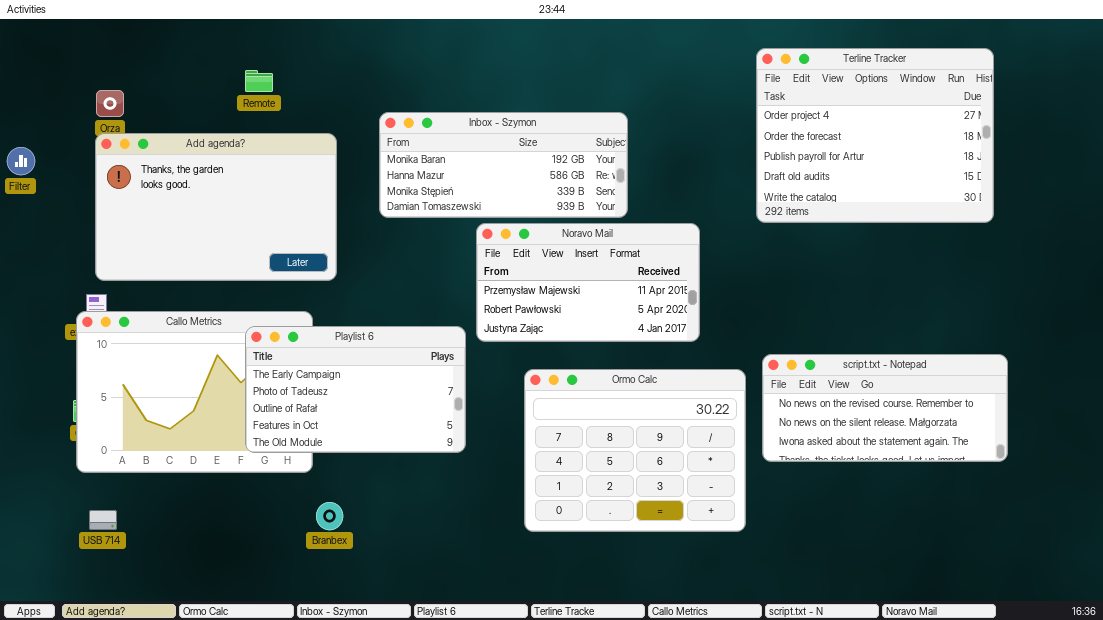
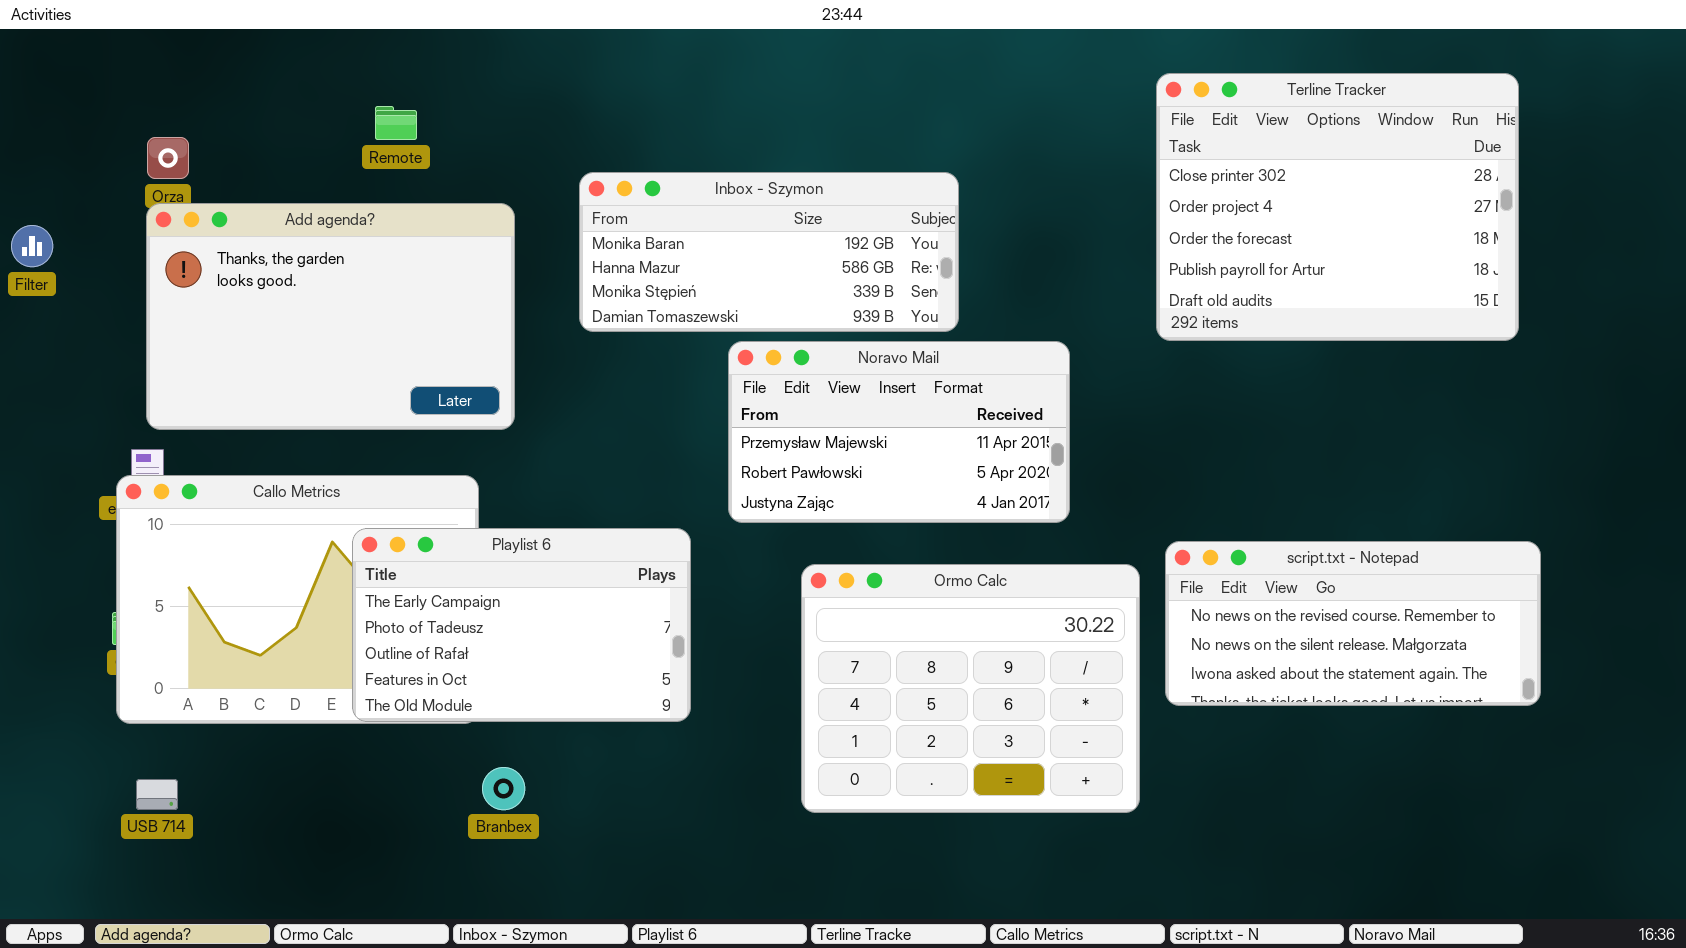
Terline Tracker: [756,48,994,223] -> [1156,73,1519,341], scrolled up 1 row
Playlist 6: [245,326,466,453] -> [352,528,691,722], moved

